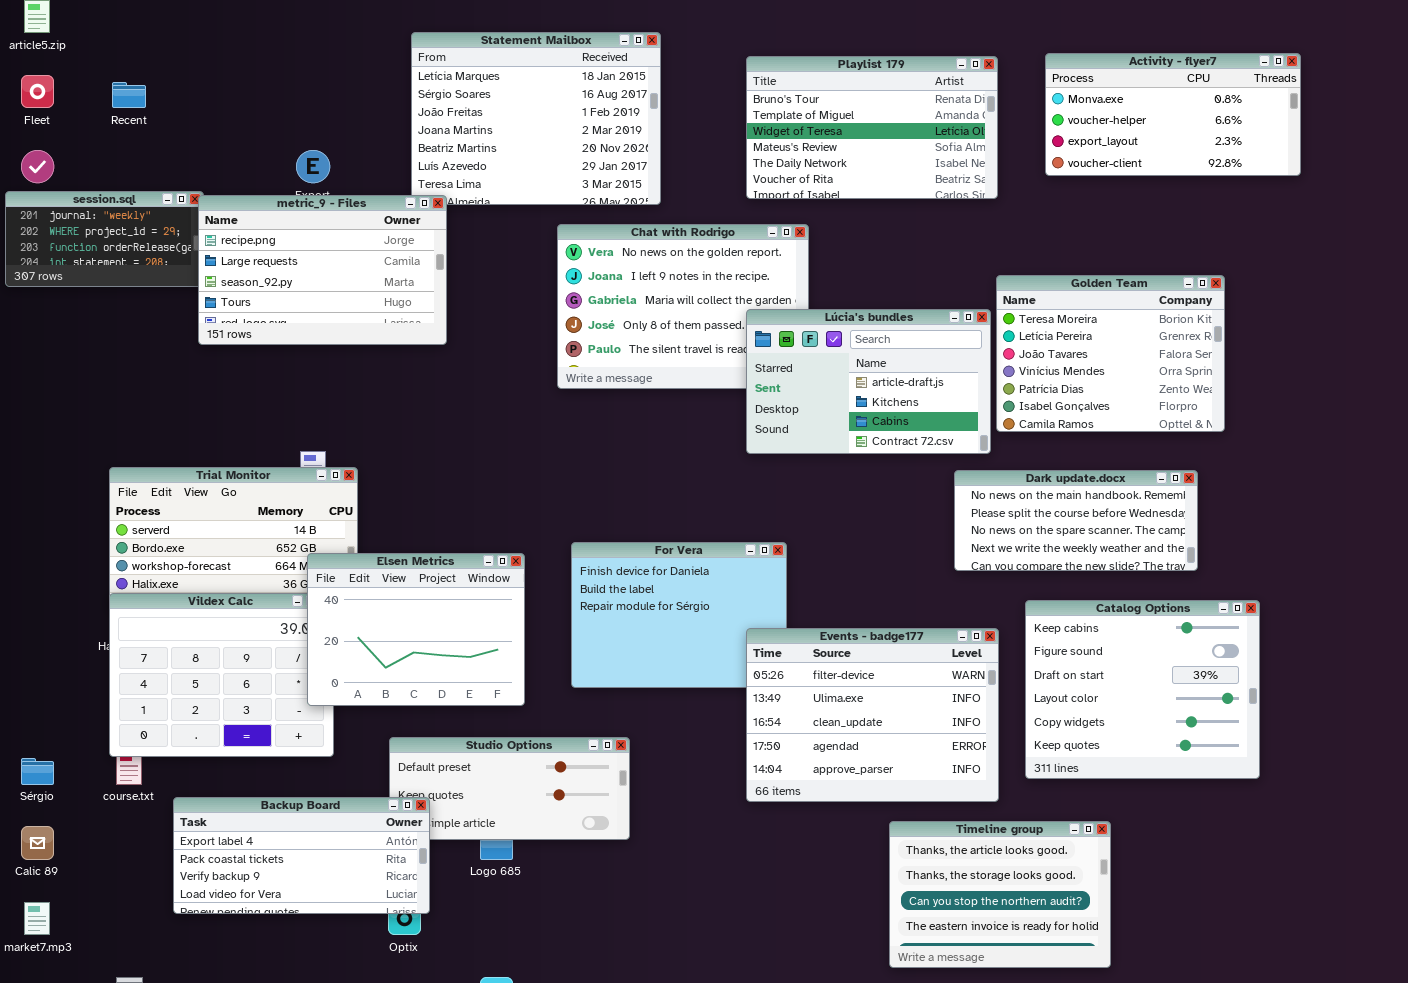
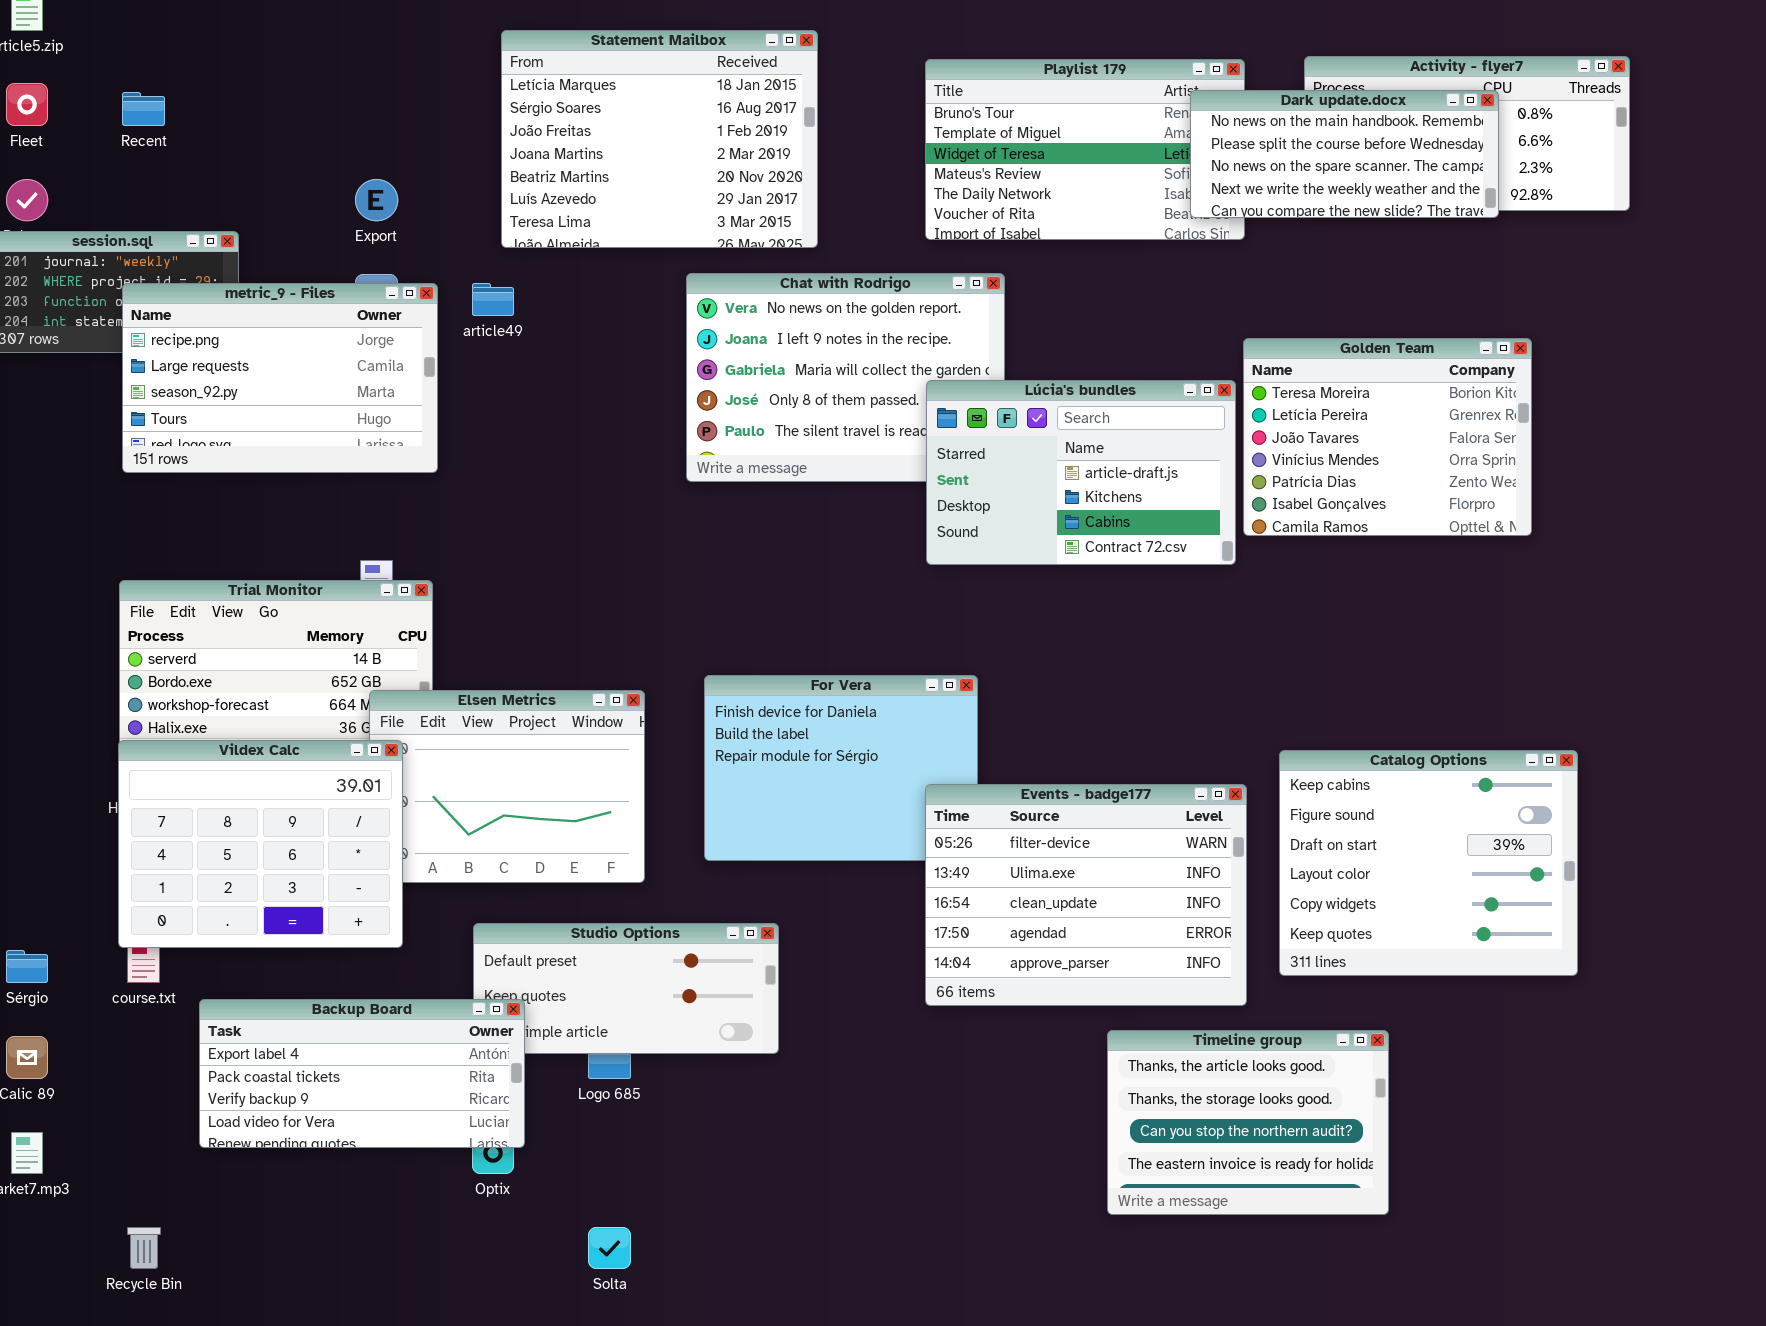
metric_9 - Files: [198,195,447,345] -> [122,283,438,473], moved
Dark update.docx: [954,470,1198,571] -> [1190,90,1499,218], moved
Vildex Calc: [109,593,334,757] -> [118,740,403,948], raised

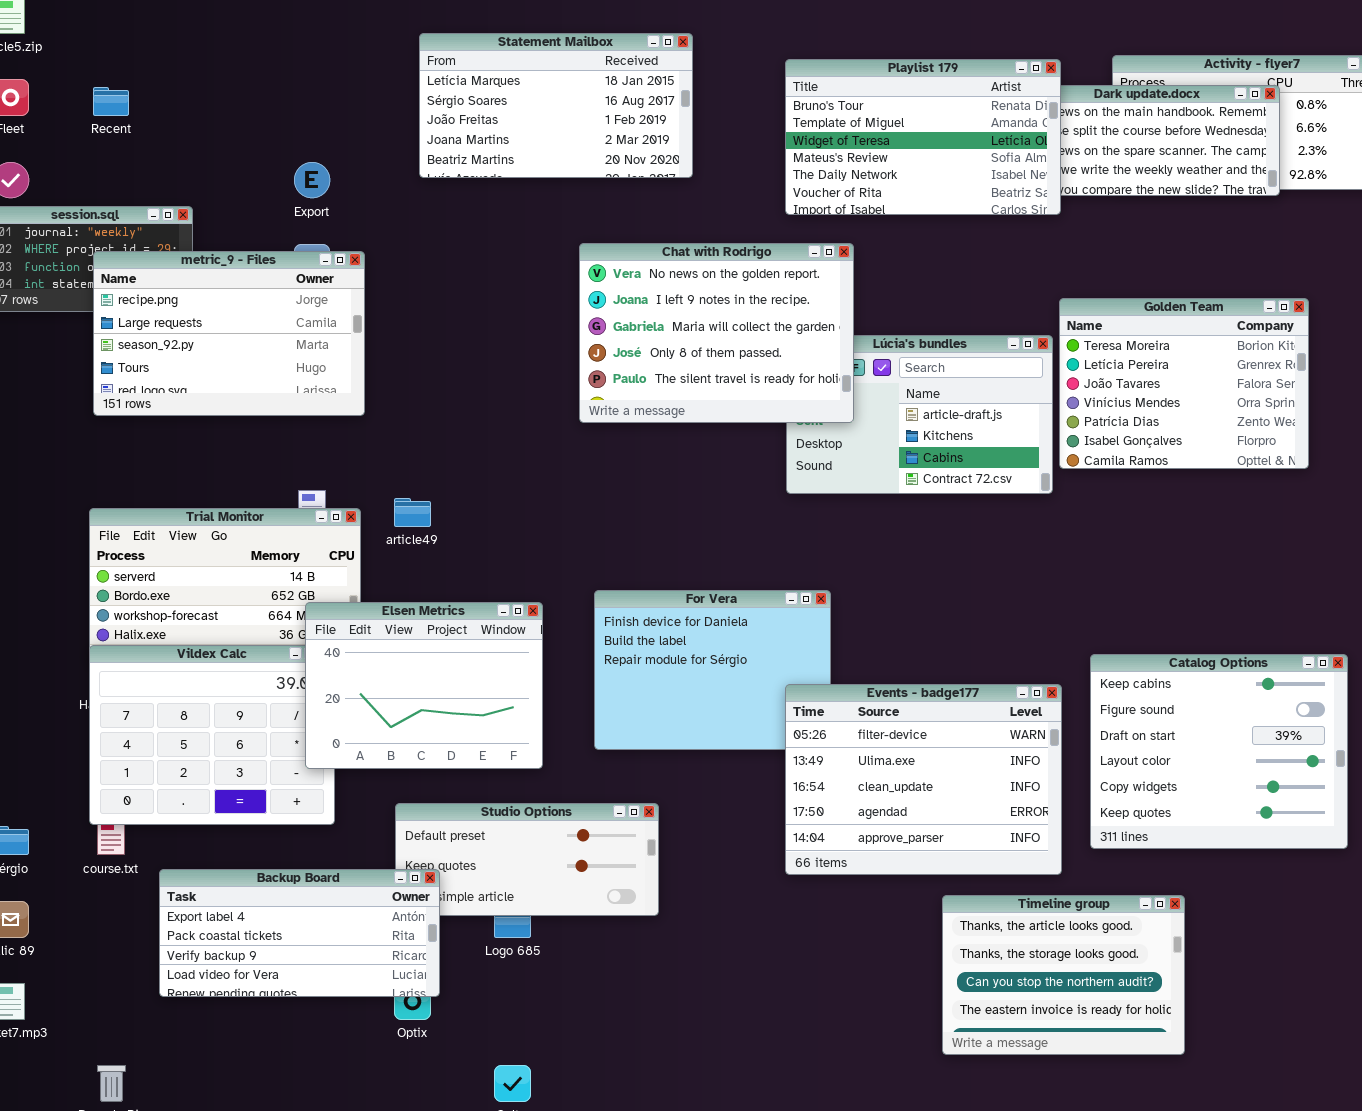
Statement Mailbox: [501,30,818,248] -> [419,33,693,178], resized
Playlist 179: [925,59,1245,240] -> [785,59,1061,215], raised
Chat with Rodrigo: [686,273,1005,482] -> [579,243,854,423], raised
article49: [472,283,514,316] -> [394,498,431,527], moved
Elsen Metrics: [369,690,645,883] -> [305,602,543,769], raised

